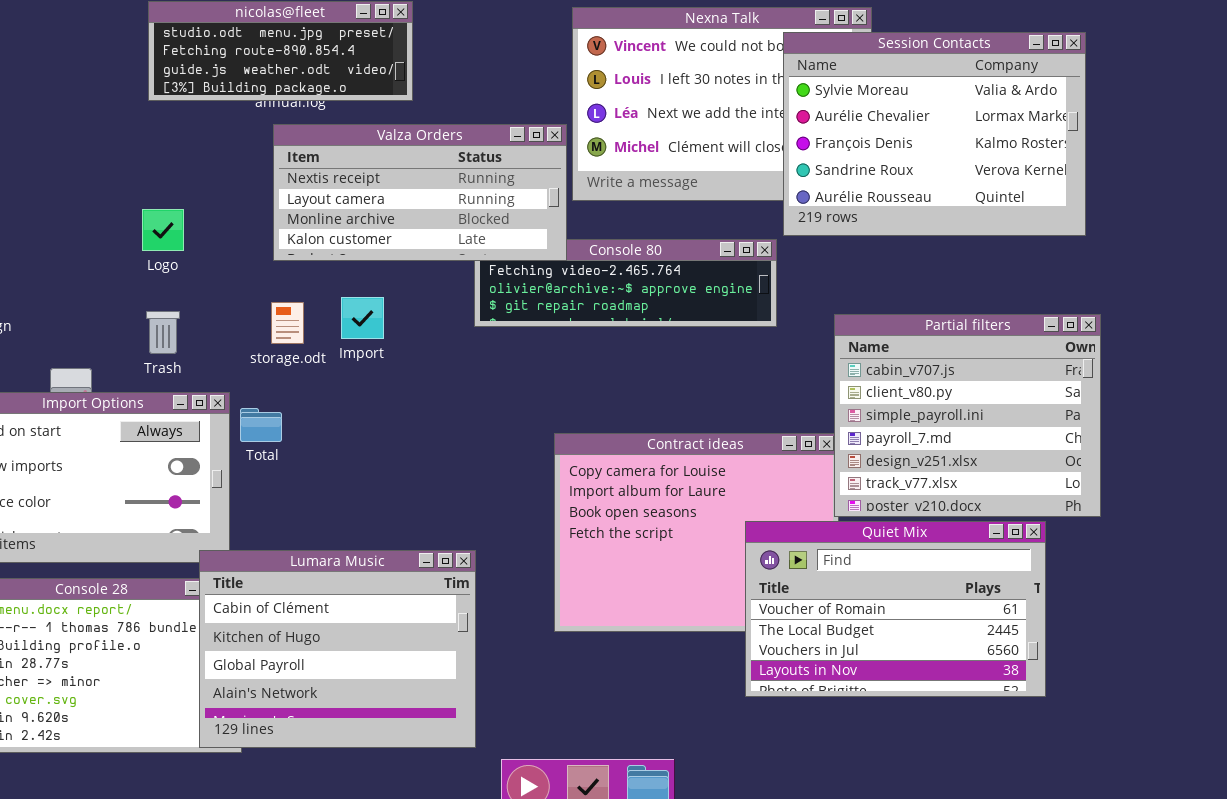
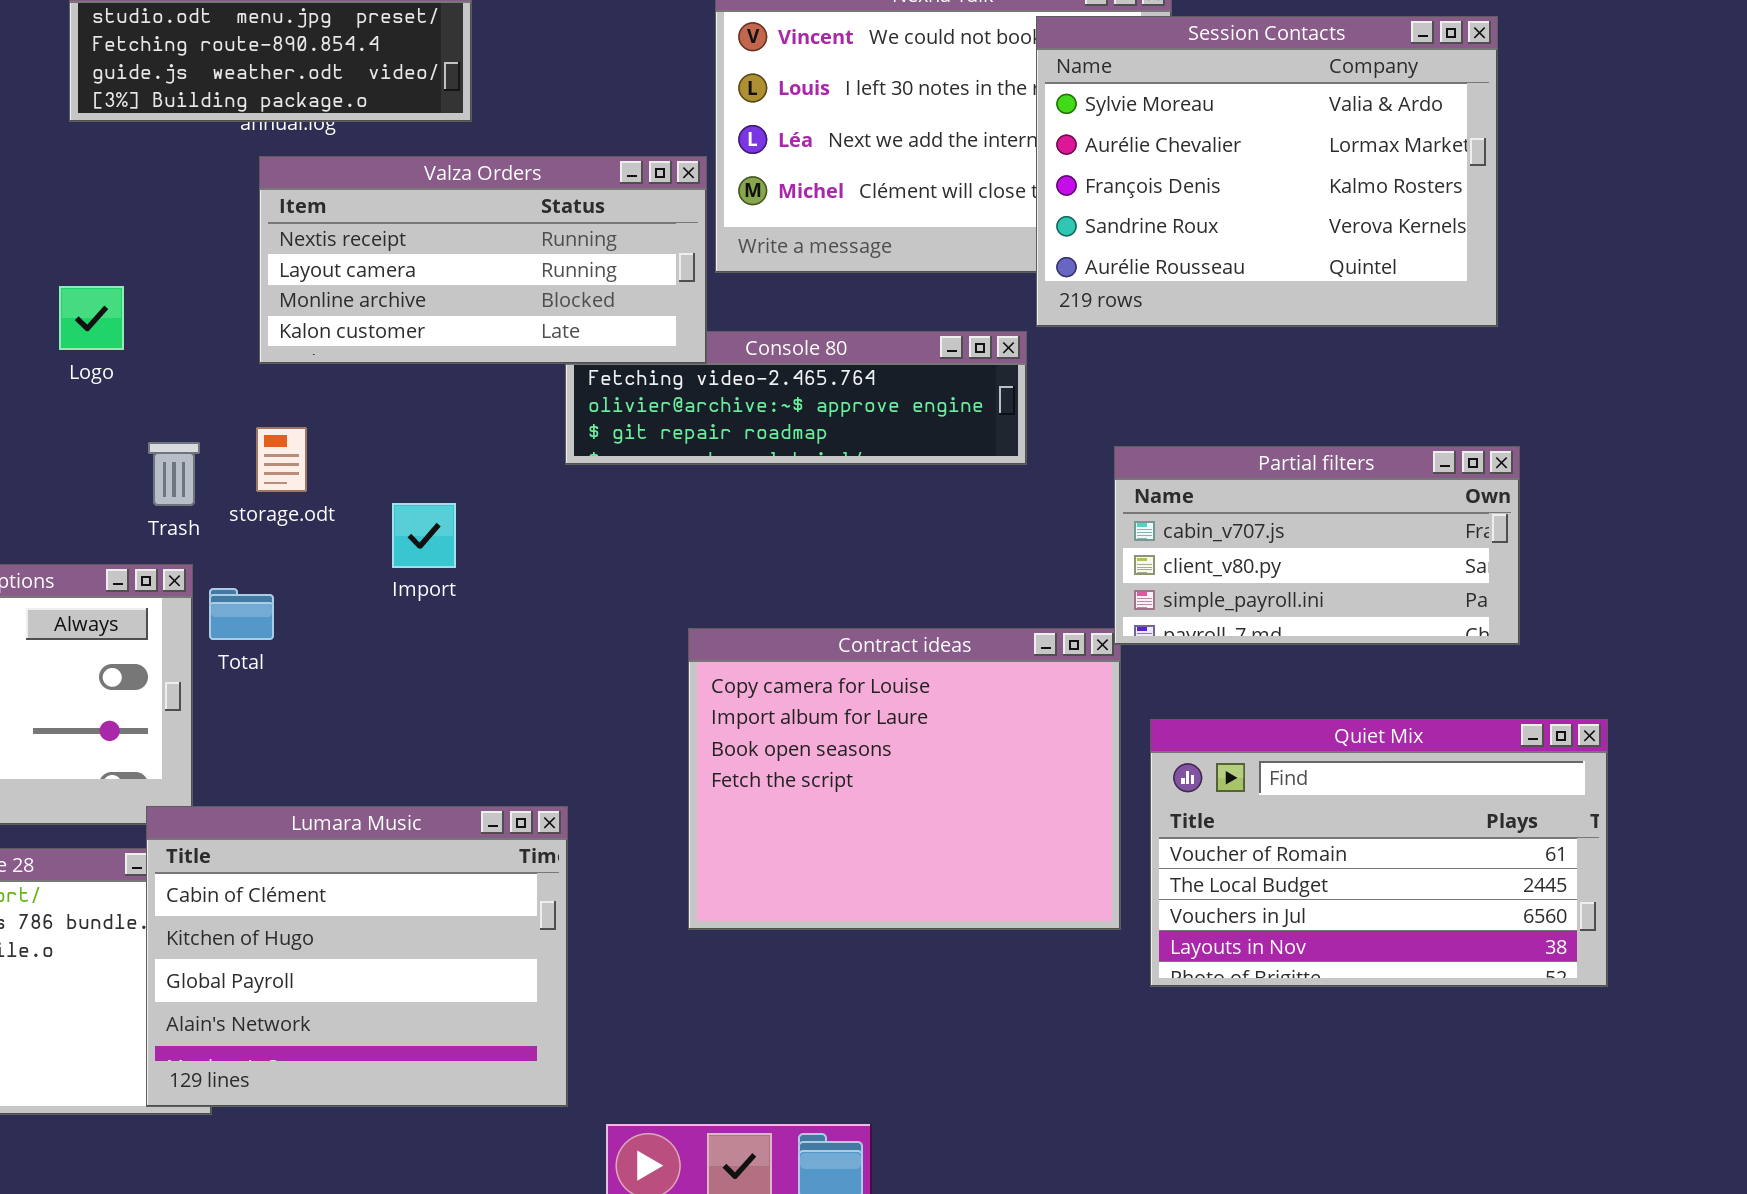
Import: [341,297,384,339] -> [392,503,456,568], moved
Trash: [146,311,180,354] -> [148,442,200,506], moved
Partial filters: [834,314,1101,517] -> [1114,446,1520,645], resized
Quiet Mix: [745,521,1046,697] -> [1150,719,1608,987], moved

